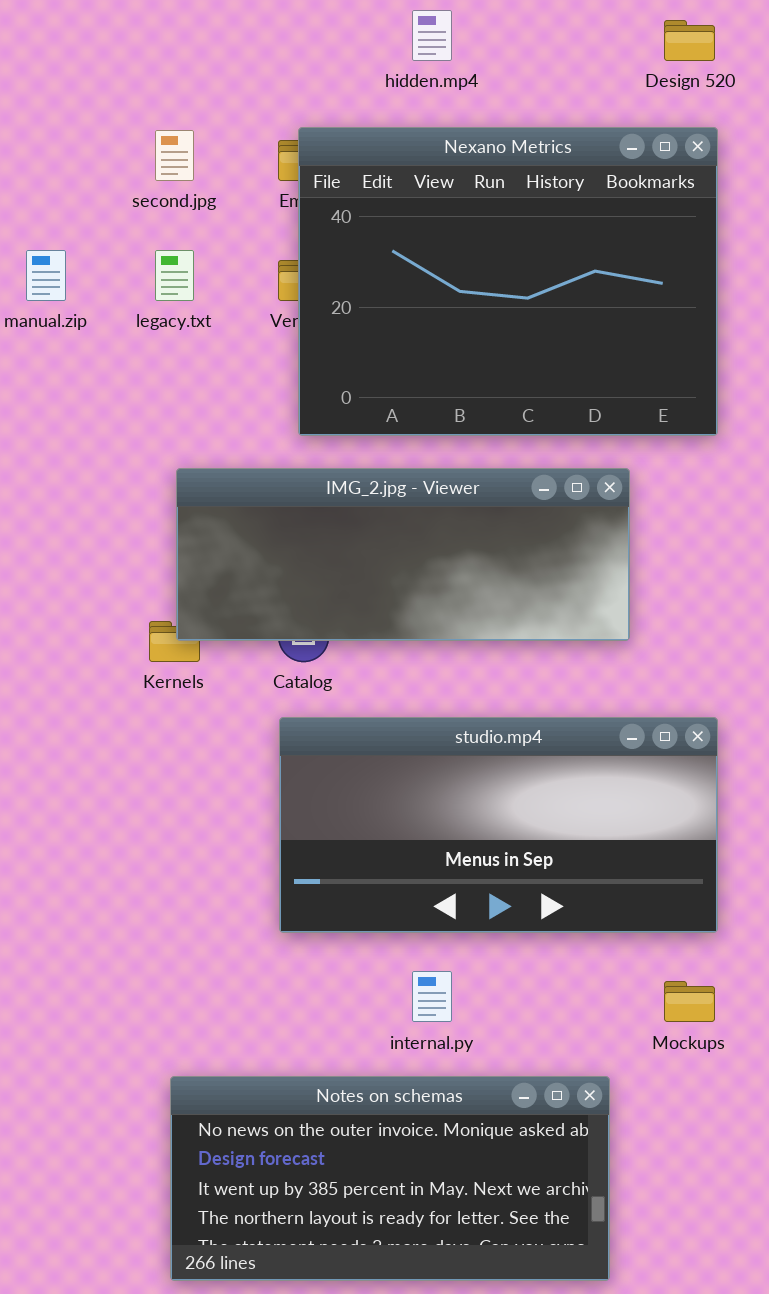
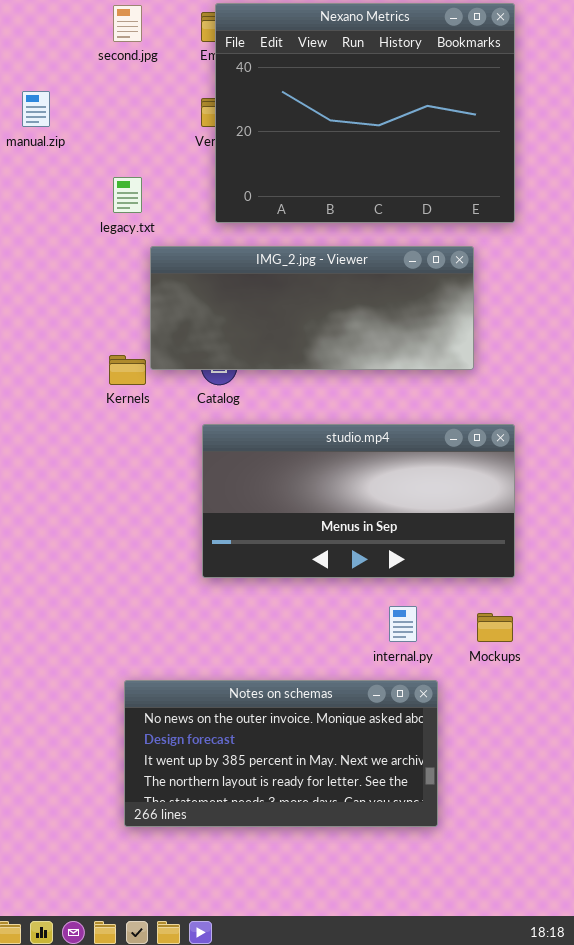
legacy.txt: [155,250,194,301] -> [113,177,142,213], moved
IMG_2.jpg - Viewer: [176,468,630,641] -> [150,246,474,370], moved
internal.py: [412,971,452,1022] -> [389,606,417,642], moved

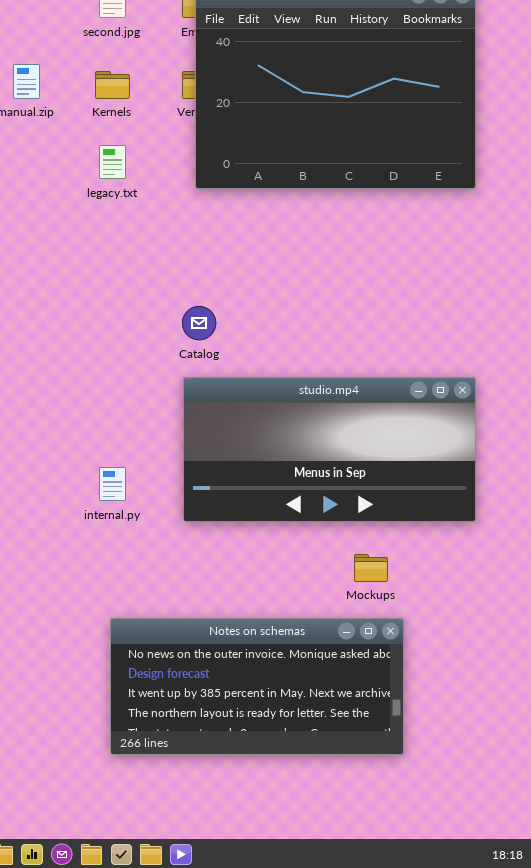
IMG_2.jpg - Viewer: [150,246,474,370] -> none, closed
Kernels: [109,355,146,385] -> [95,71,130,99], moved
internal.py: [389,606,417,642] -> [99,467,126,501], moved
Mockups: [477,613,513,642] -> [354,554,388,582], moved

